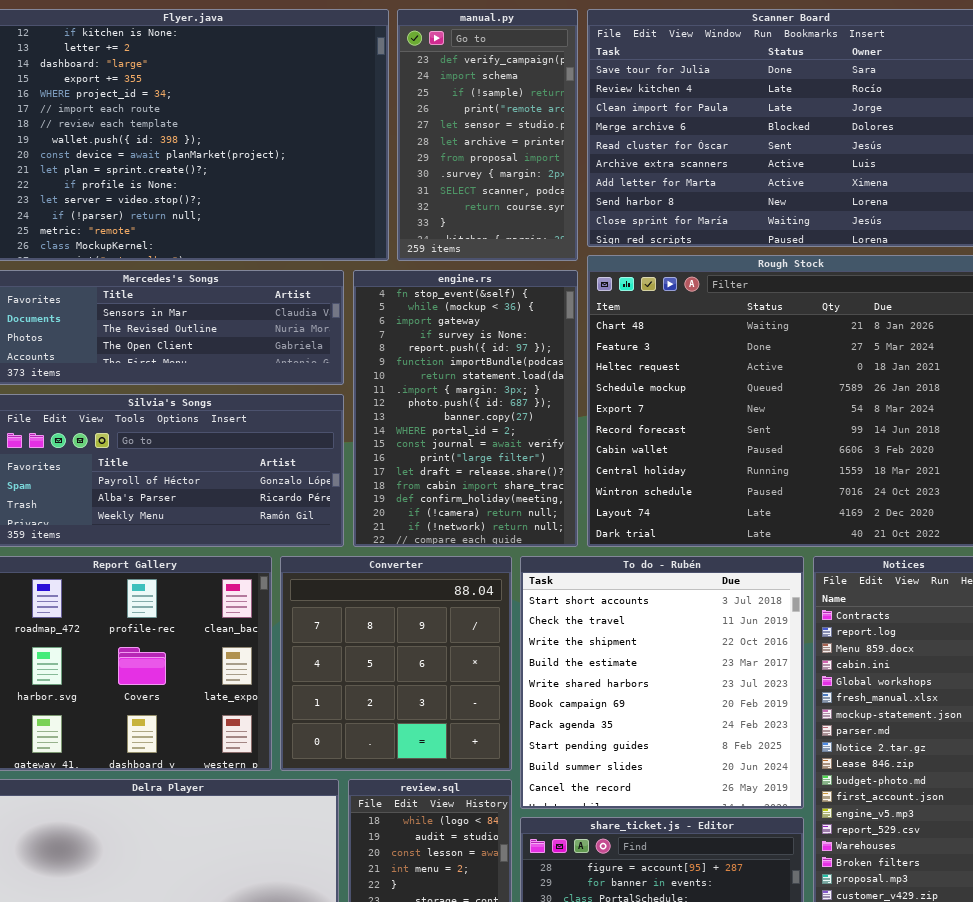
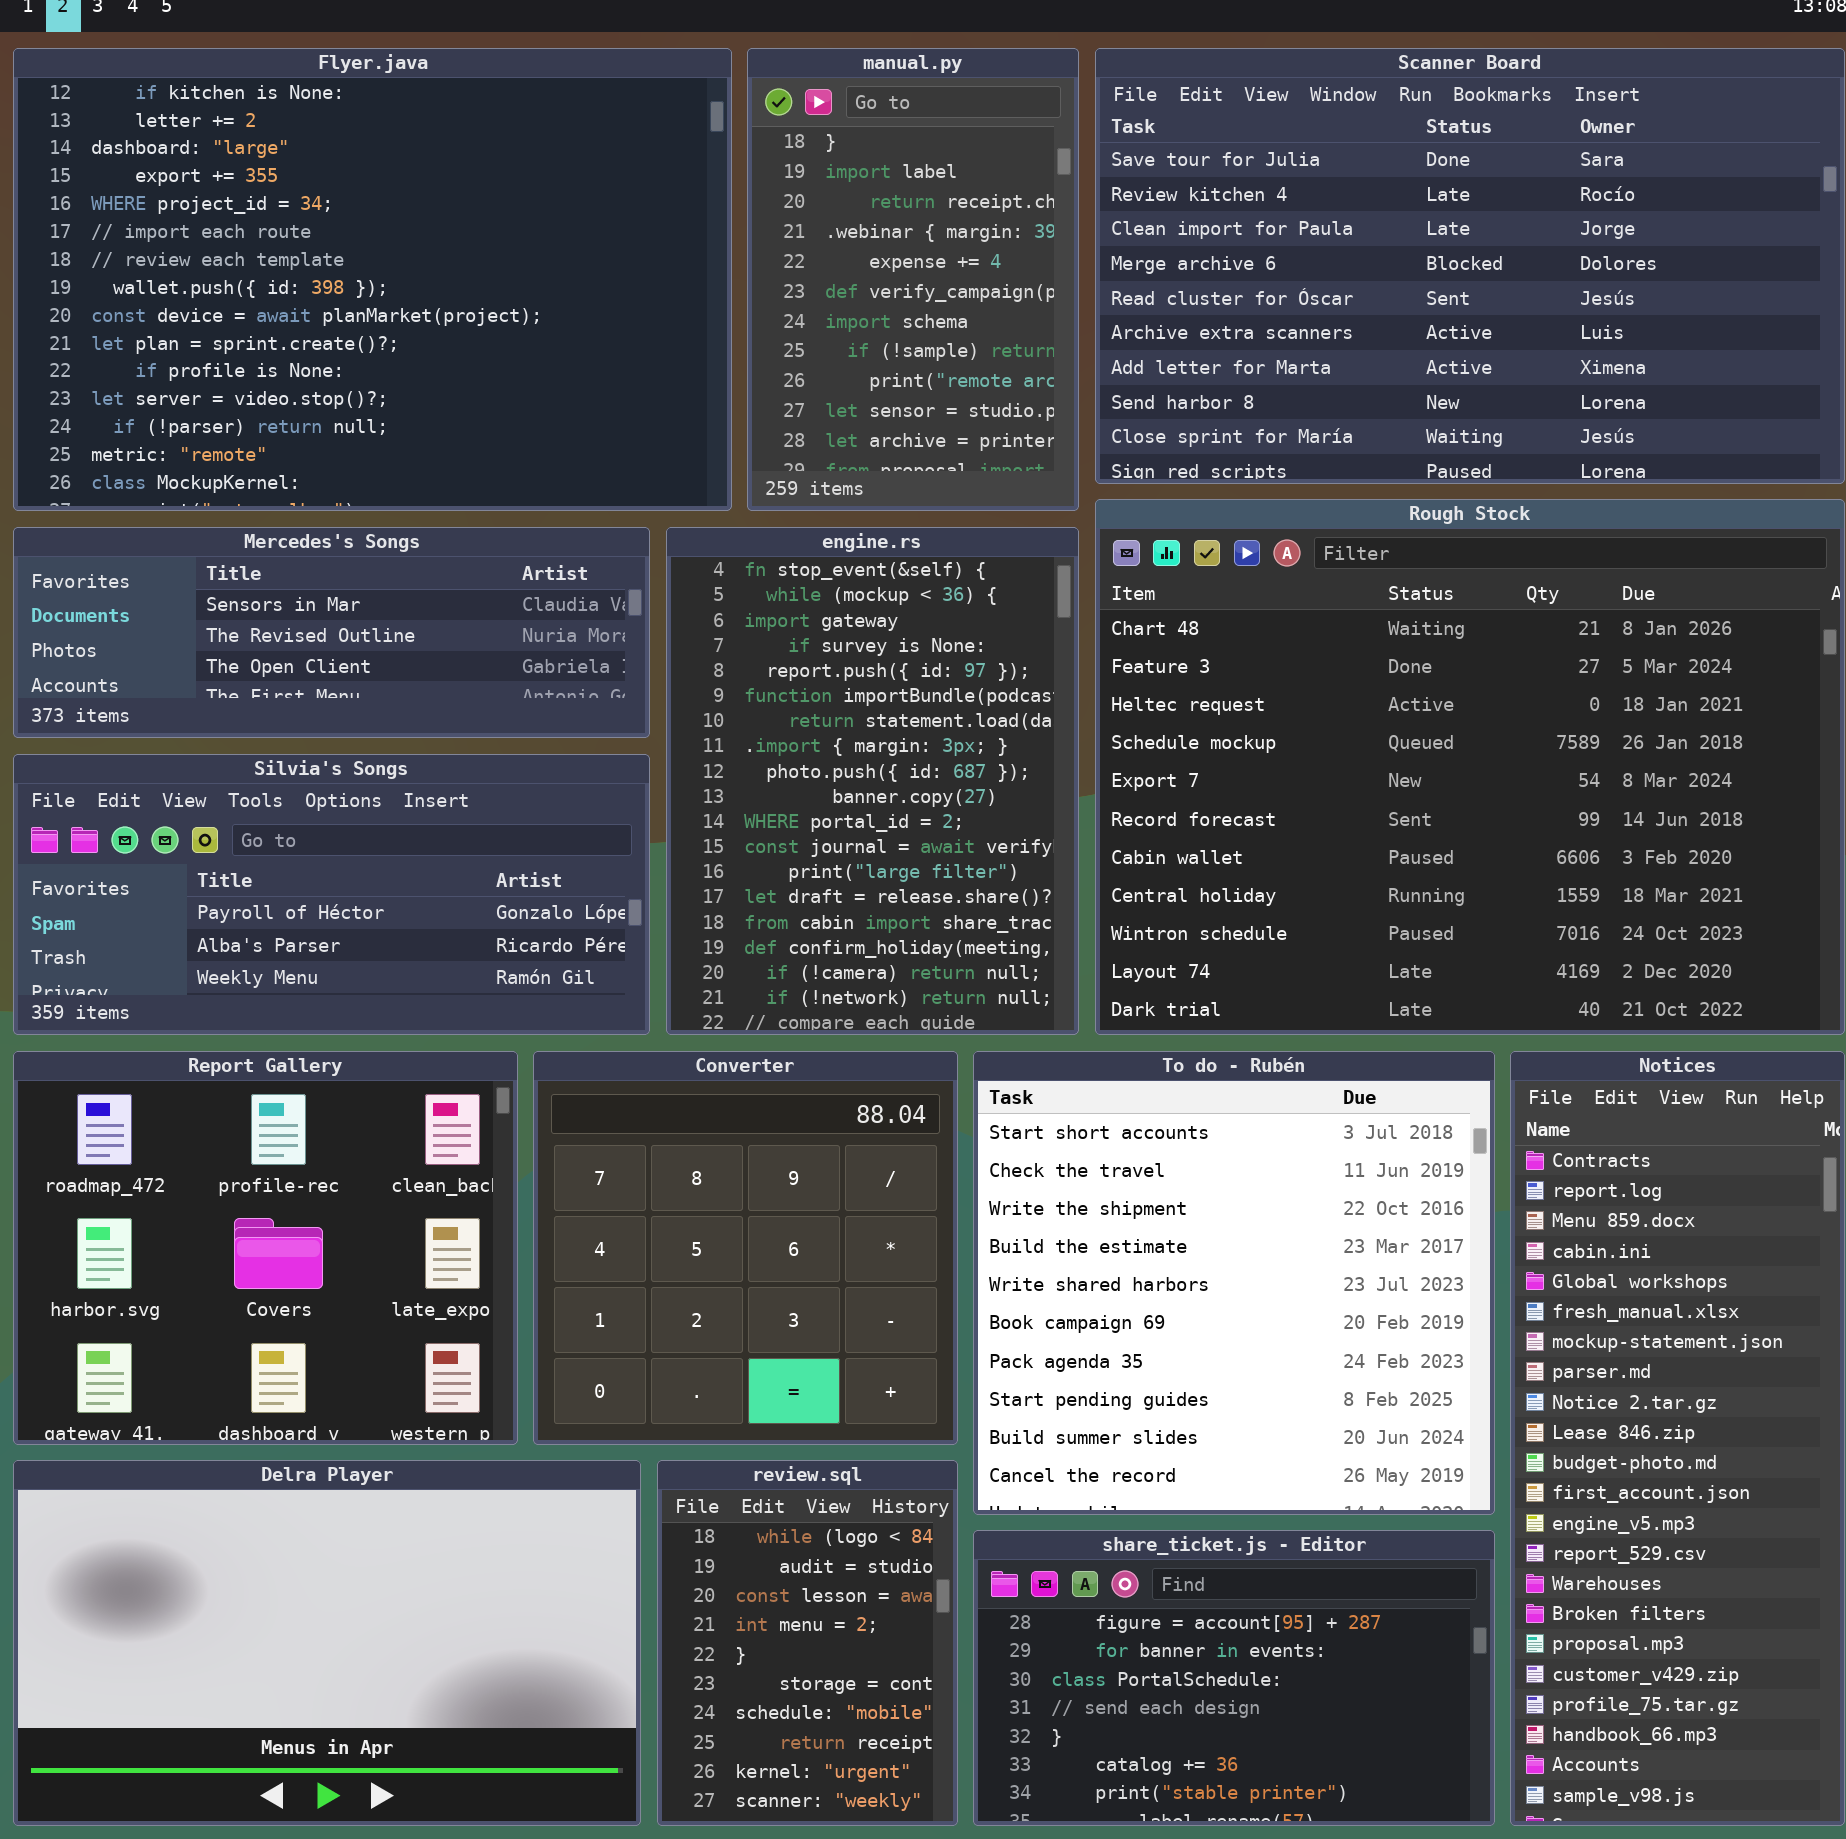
manual.py: [397,9,578,261] -> [747,48,1079,511], scrolled up 5 rows

